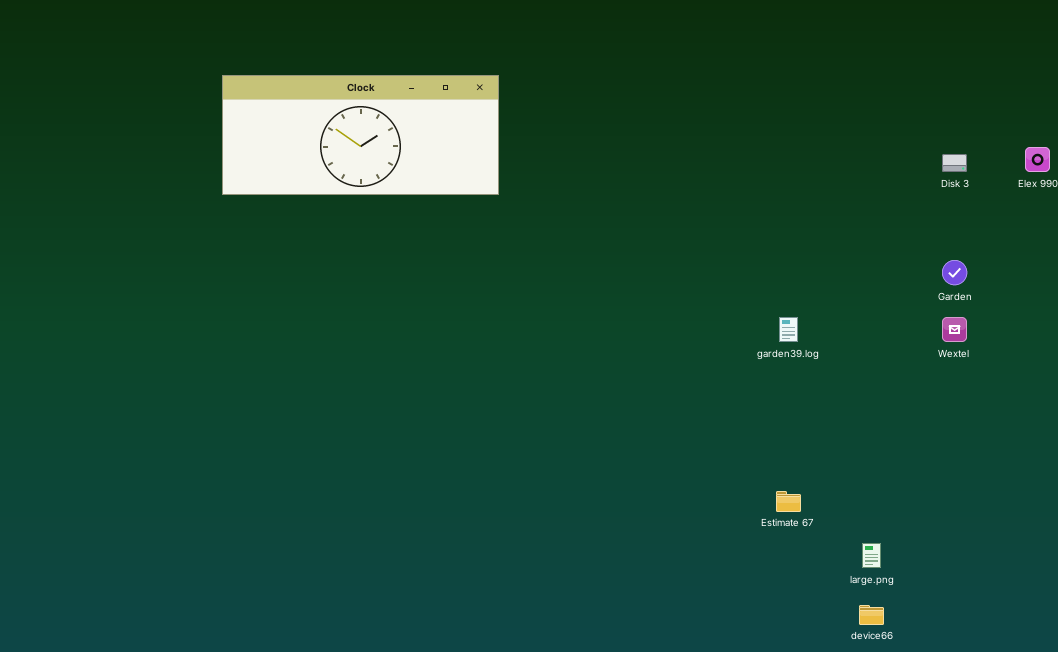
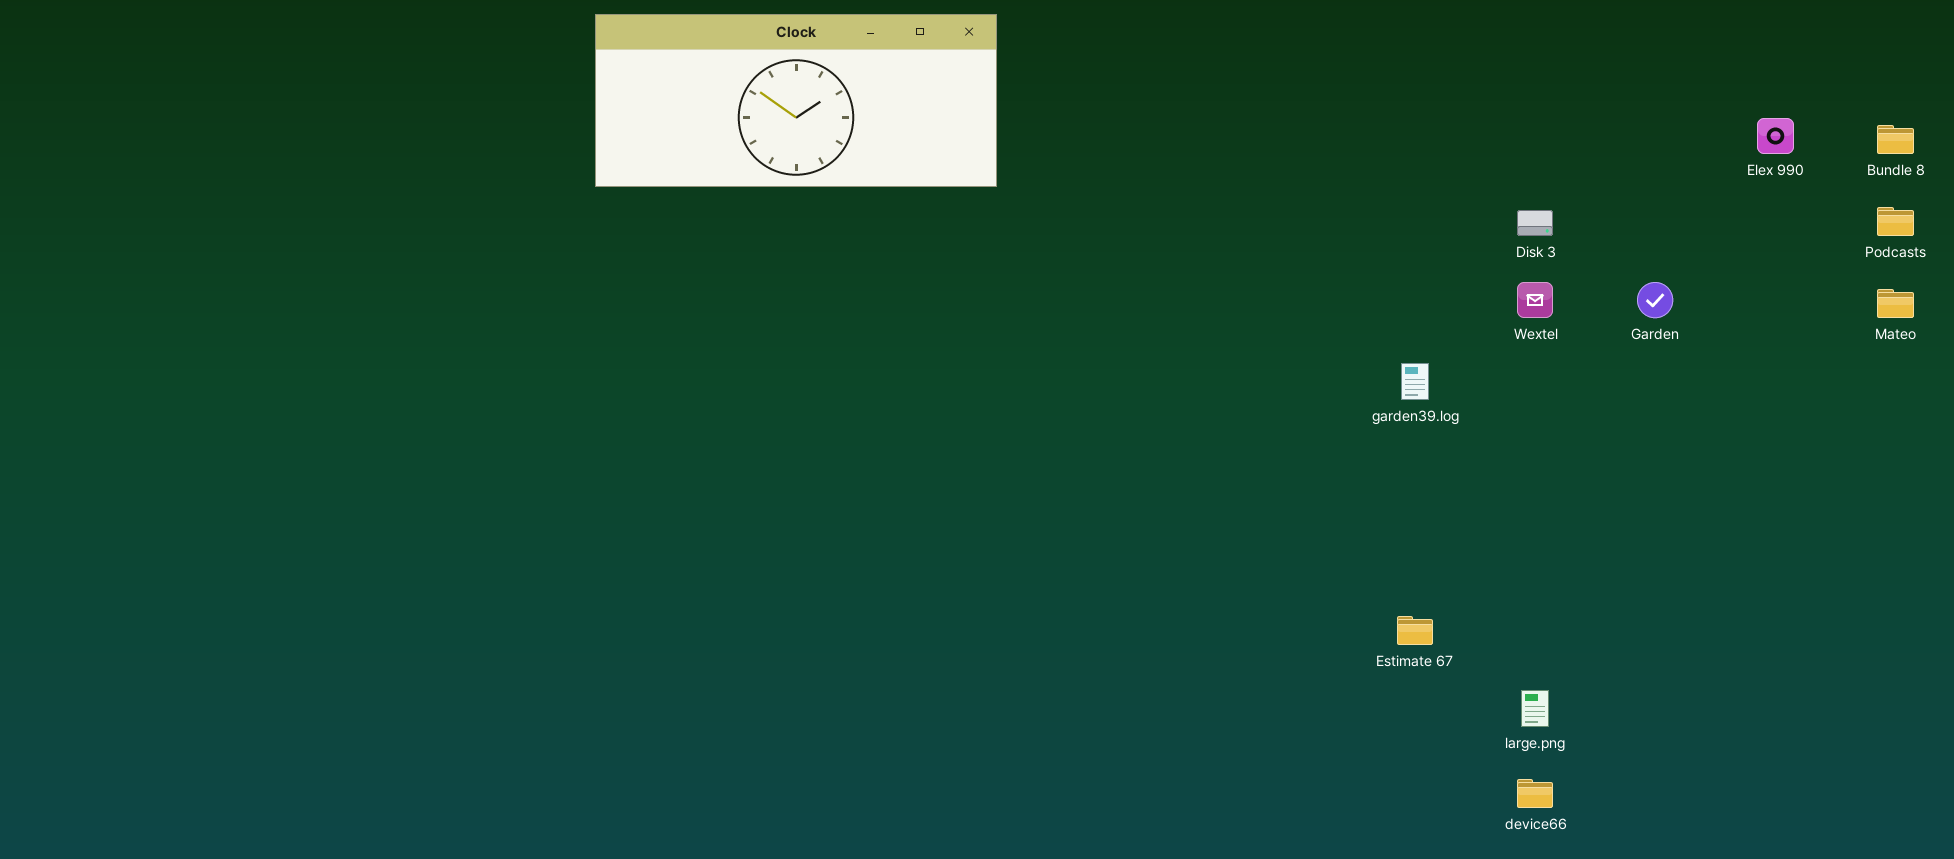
Disk 3: [942,154,967,172] -> [1517,210,1553,236], moved
Wextel: [942,317,967,342] -> [1517,282,1553,318], moved

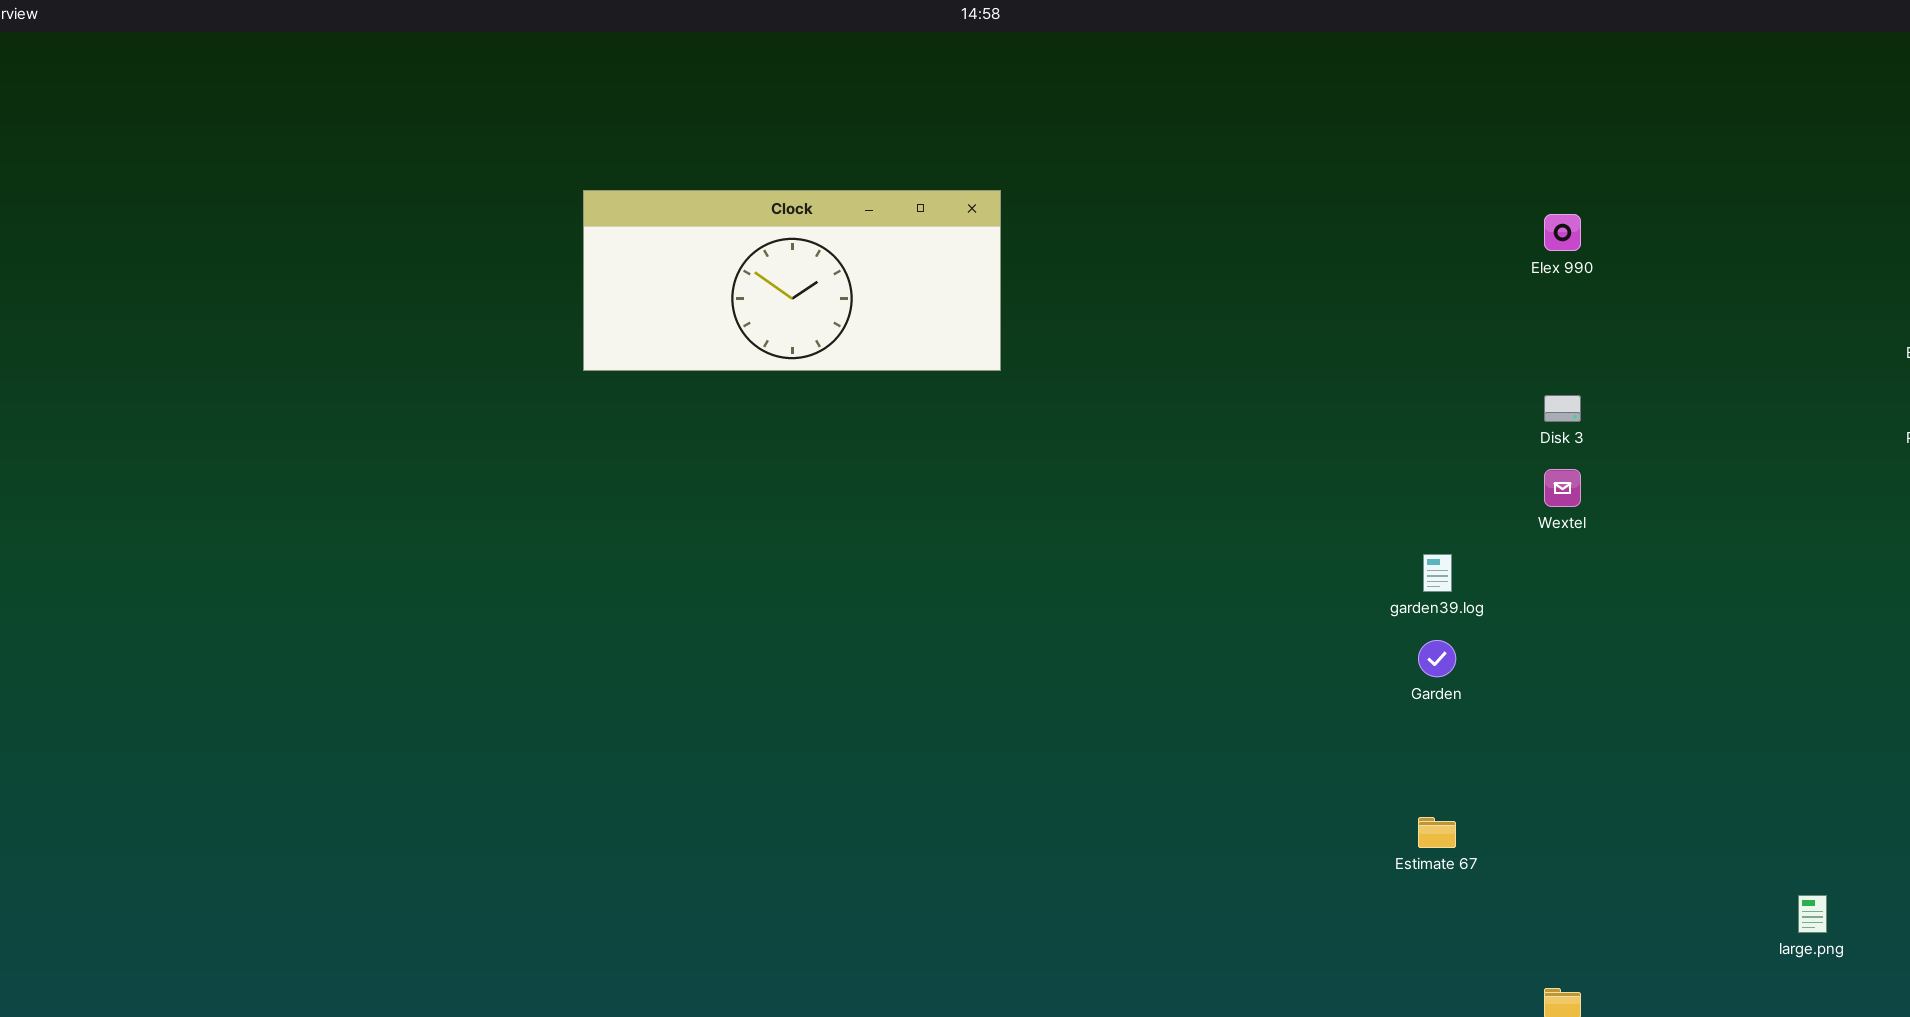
Elex 990: [1757,118,1794,154] -> [1544,214,1581,251], moved
Garden: [1637,282,1673,318] -> [1418,640,1456,677], moved
large.png: [1521,690,1549,727] -> [1798,895,1827,933], moved

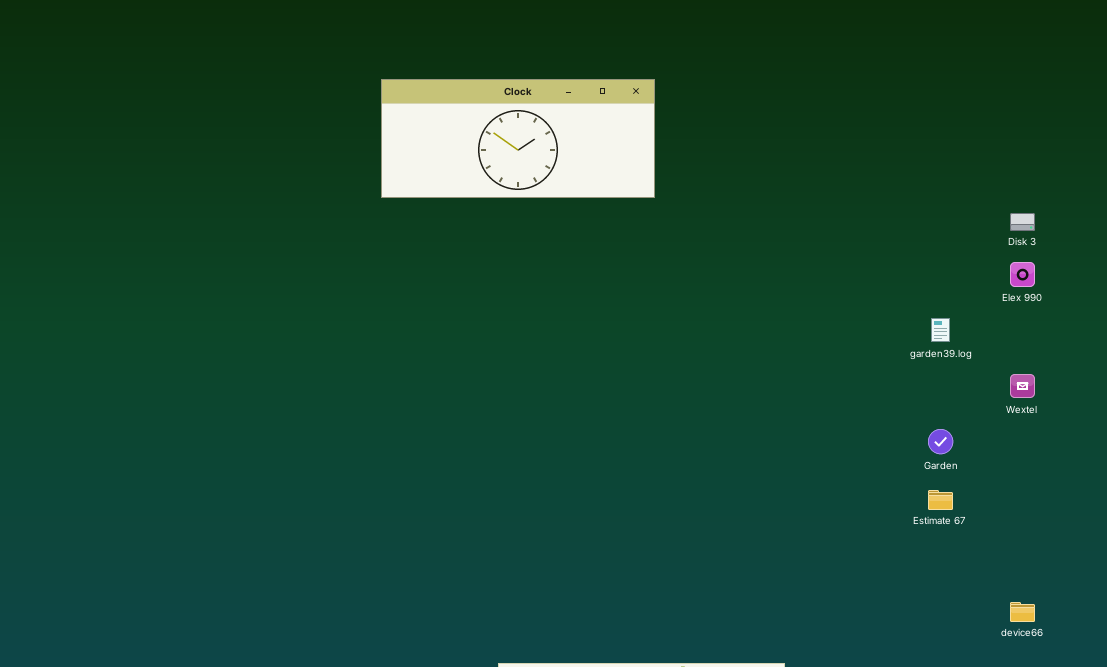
Elex 990: [1544,214,1581,251] -> [1010,262,1035,287], moved
Wextel: [1544,469,1581,507] -> [1010,374,1035,398], moved
Garden: [1418,640,1456,677] -> [928,429,953,454], moved

